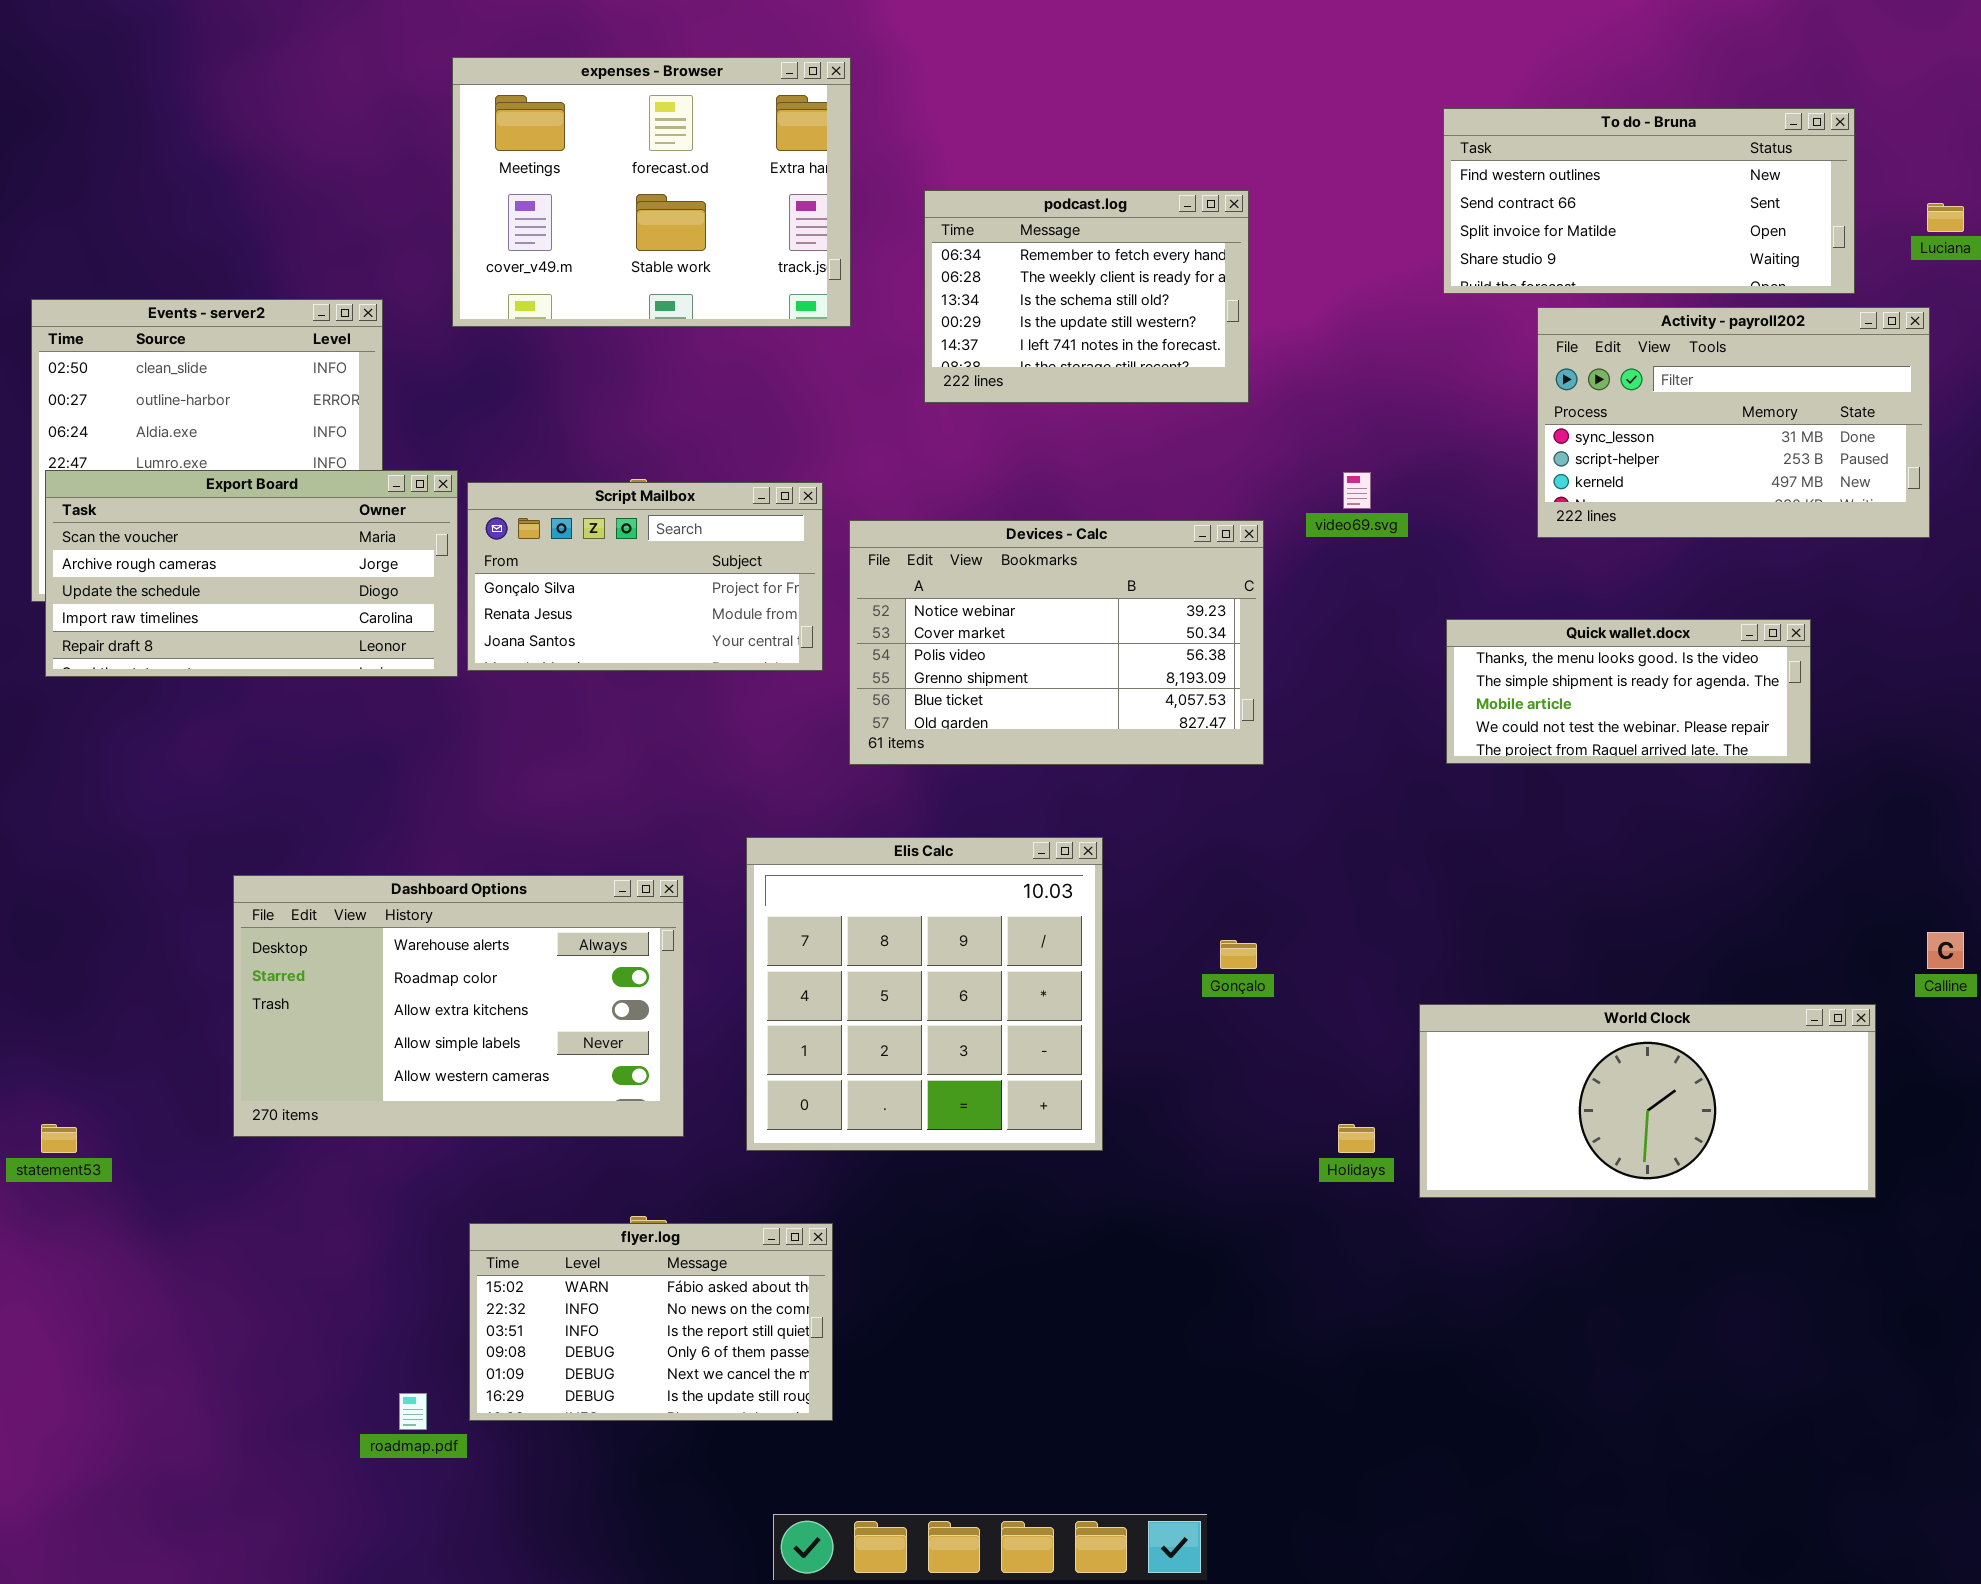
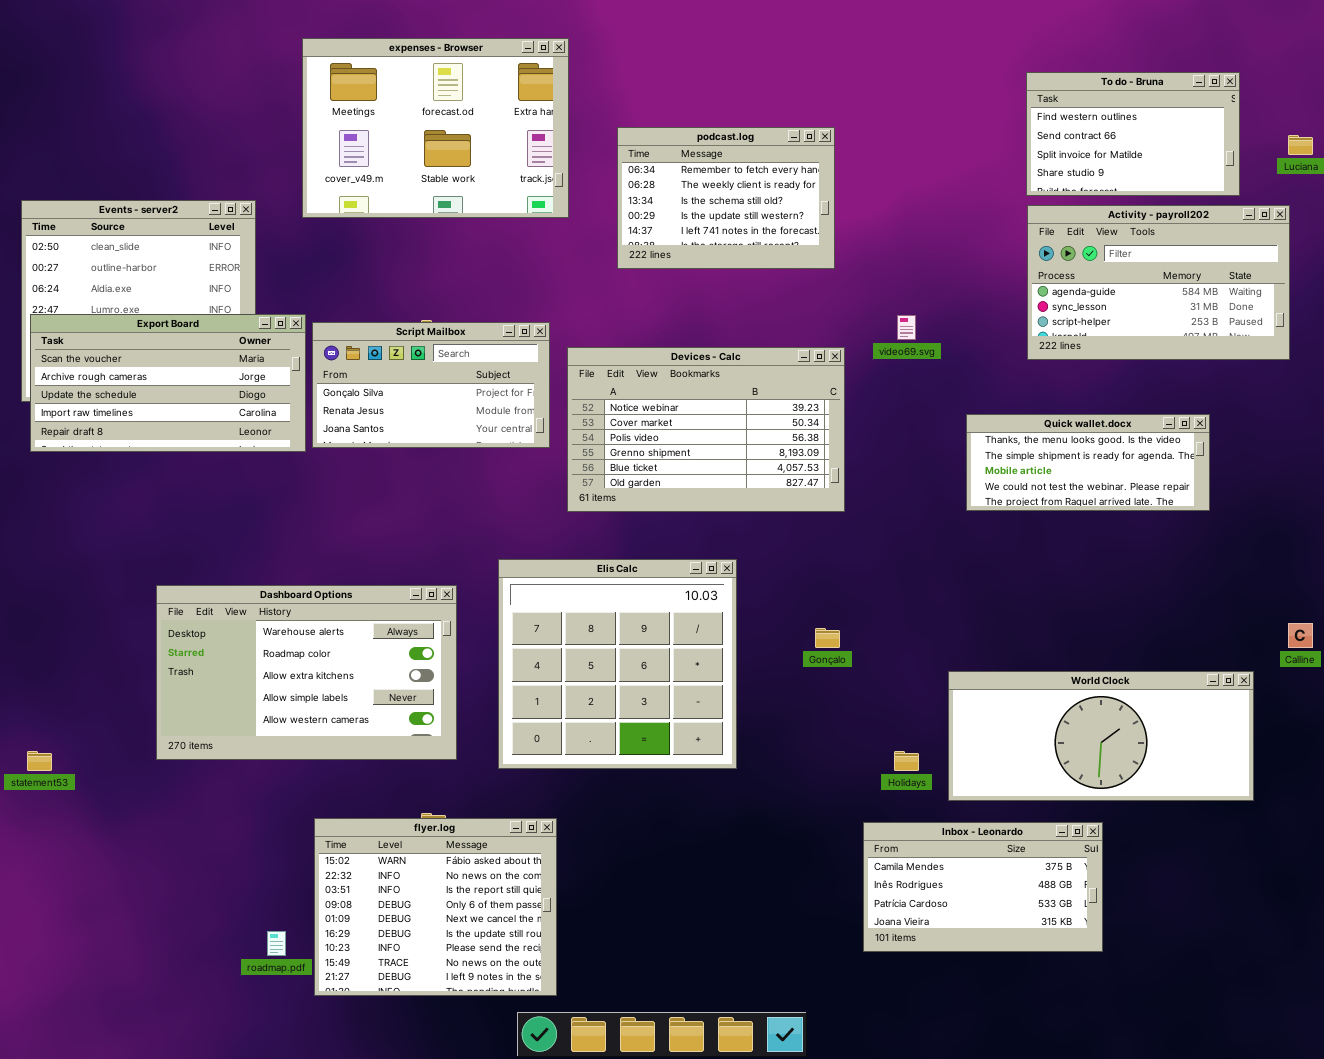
To do - Bruna: [1443,108,1855,294] -> [1026,72,1240,196], resized
Activity - payroll202: [1537,307,1930,538] -> [1027,205,1290,360], scrolled up 1 row
flyer.log: [469,1223,833,1421] -> [314,818,557,996], resized
Inbox - Leonardo: none -> [863,822,1103,952], opened

